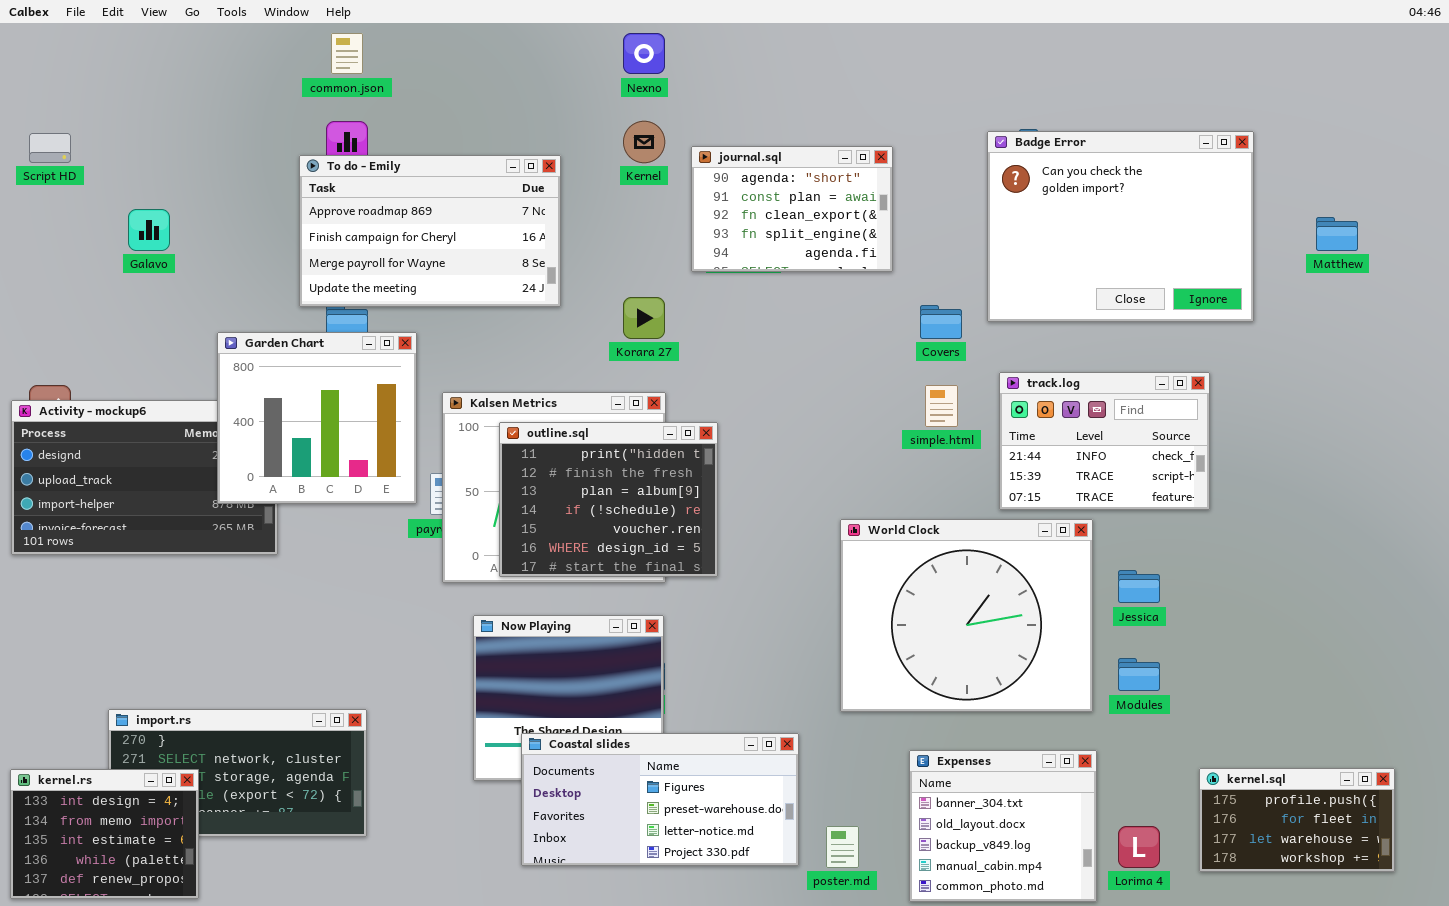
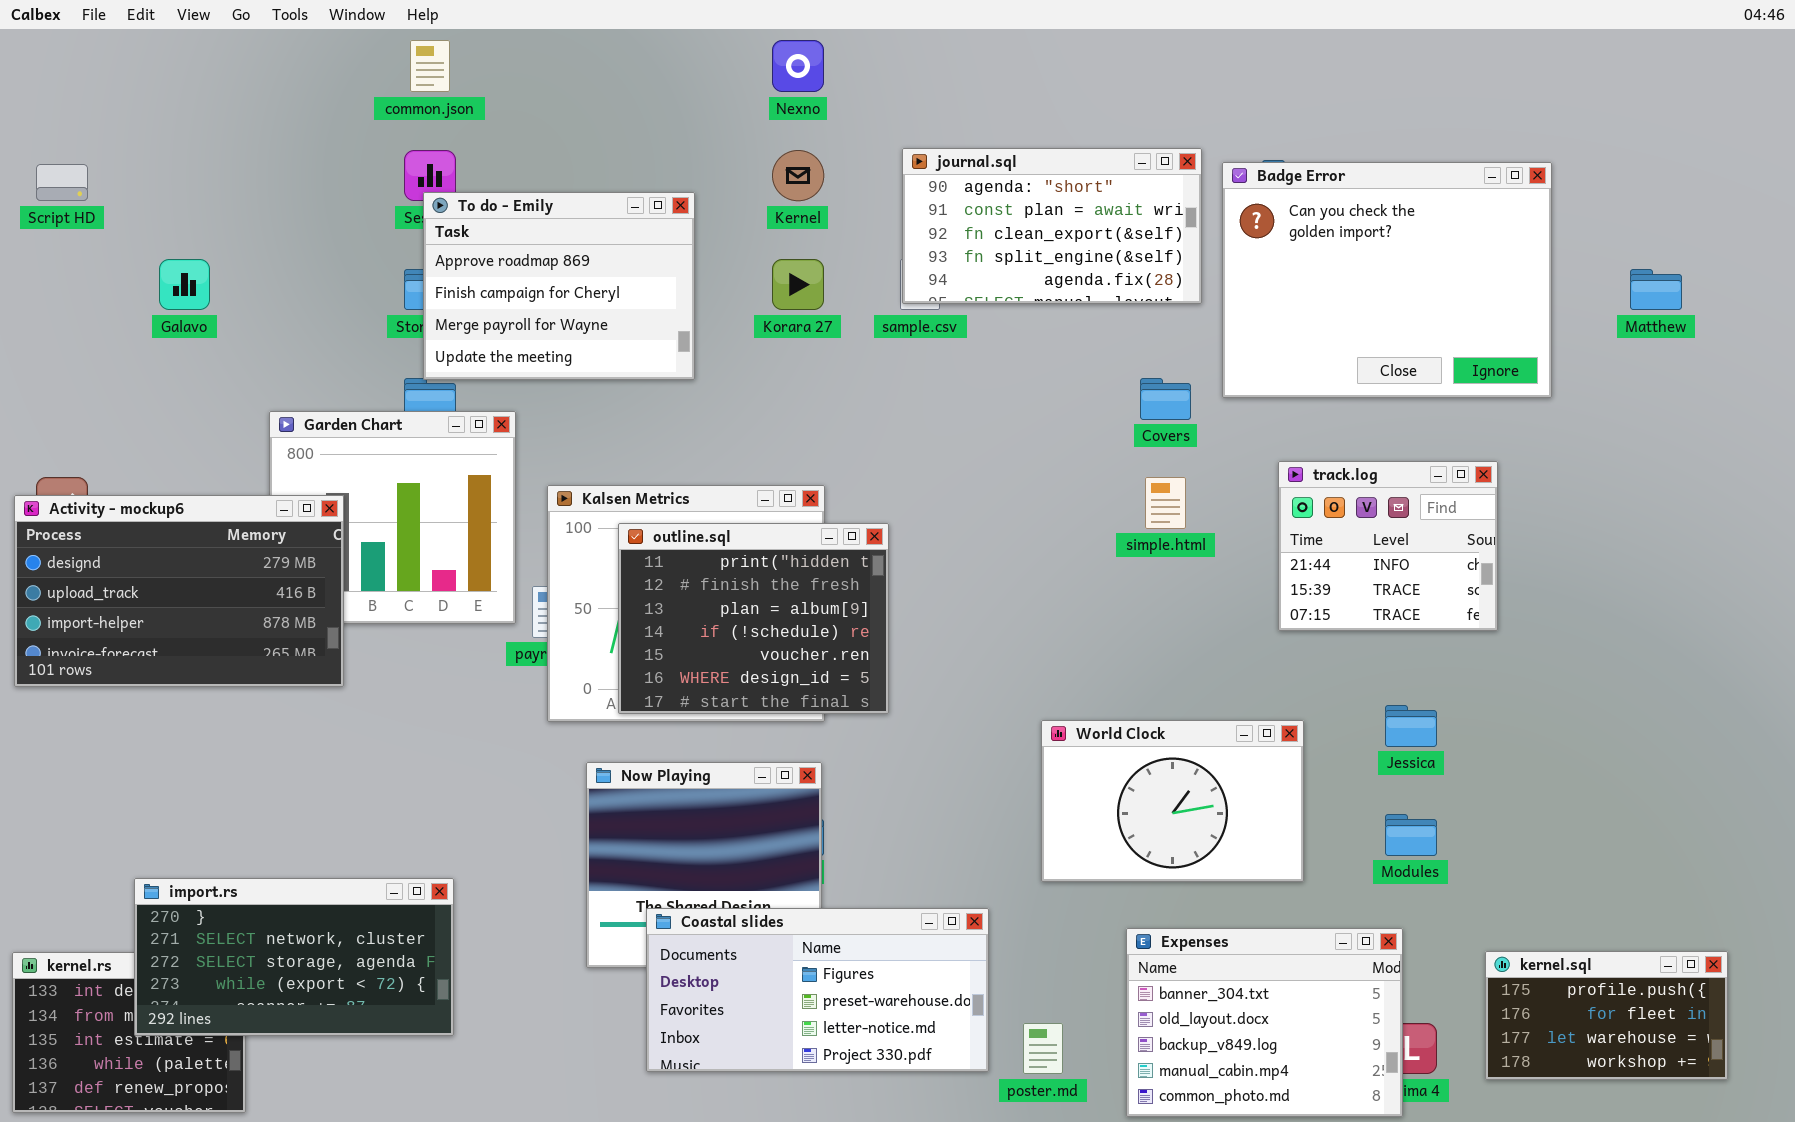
journal.sql: [691,146,893,272] -> [902,148,1202,304], moved, resized
To do - Emily: [299,155,561,307] -> [423,192,695,380], resized
Korara 27: [623,297,665,339] -> [772,259,824,310], moved
track.log: [999,372,1210,510] -> [1278,461,1498,631], resized
Activity - mockup6: [11,400,278,555] -> [14,495,344,687], raised
World Clock: [840,519,1093,712] -> [1041,720,1304,882], resized
import.rs: [108,709,367,837] -> [134,878,454,1036], raised
Expenses: [909,750,1097,902] -> [1126,928,1403,1117], resized

